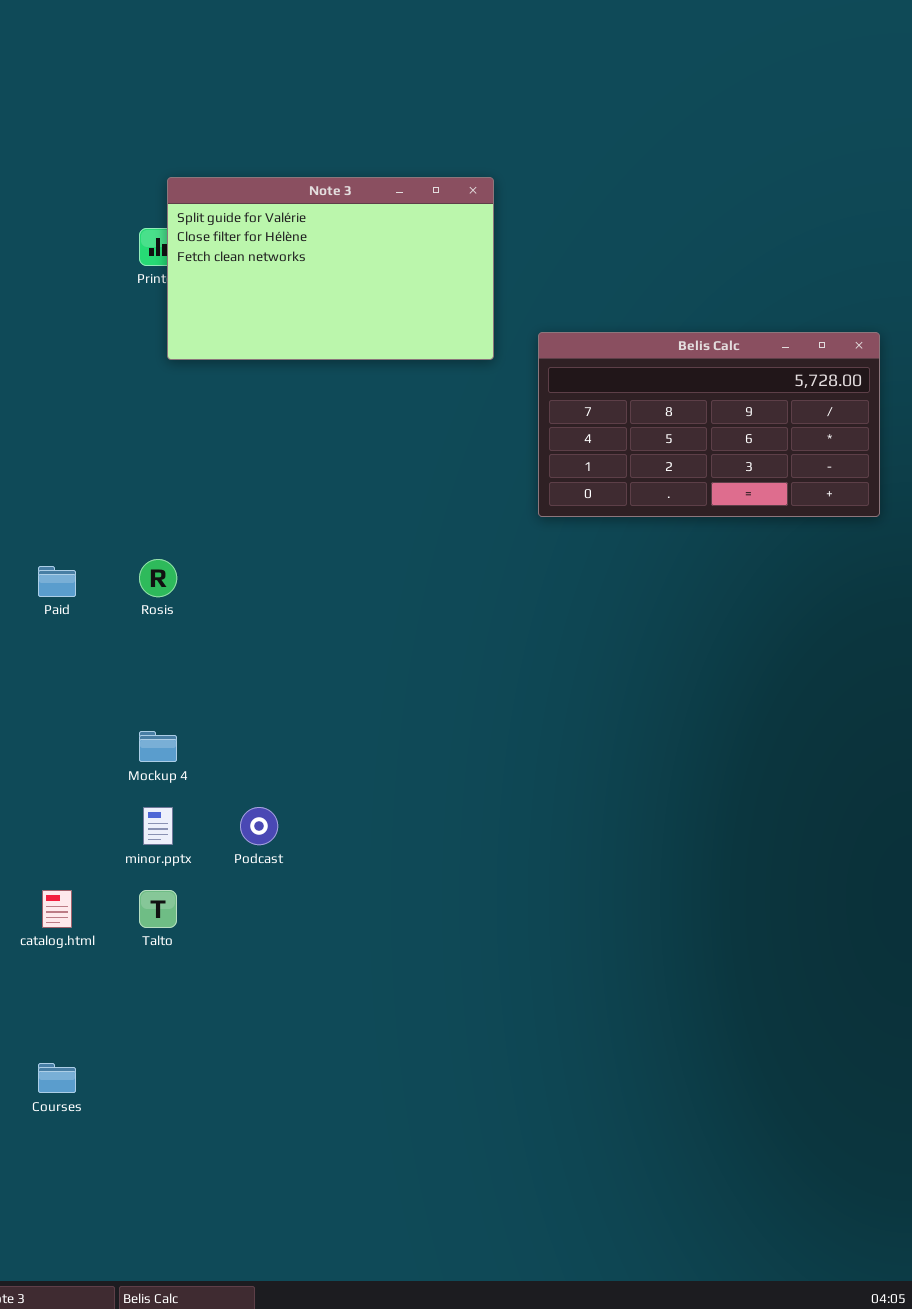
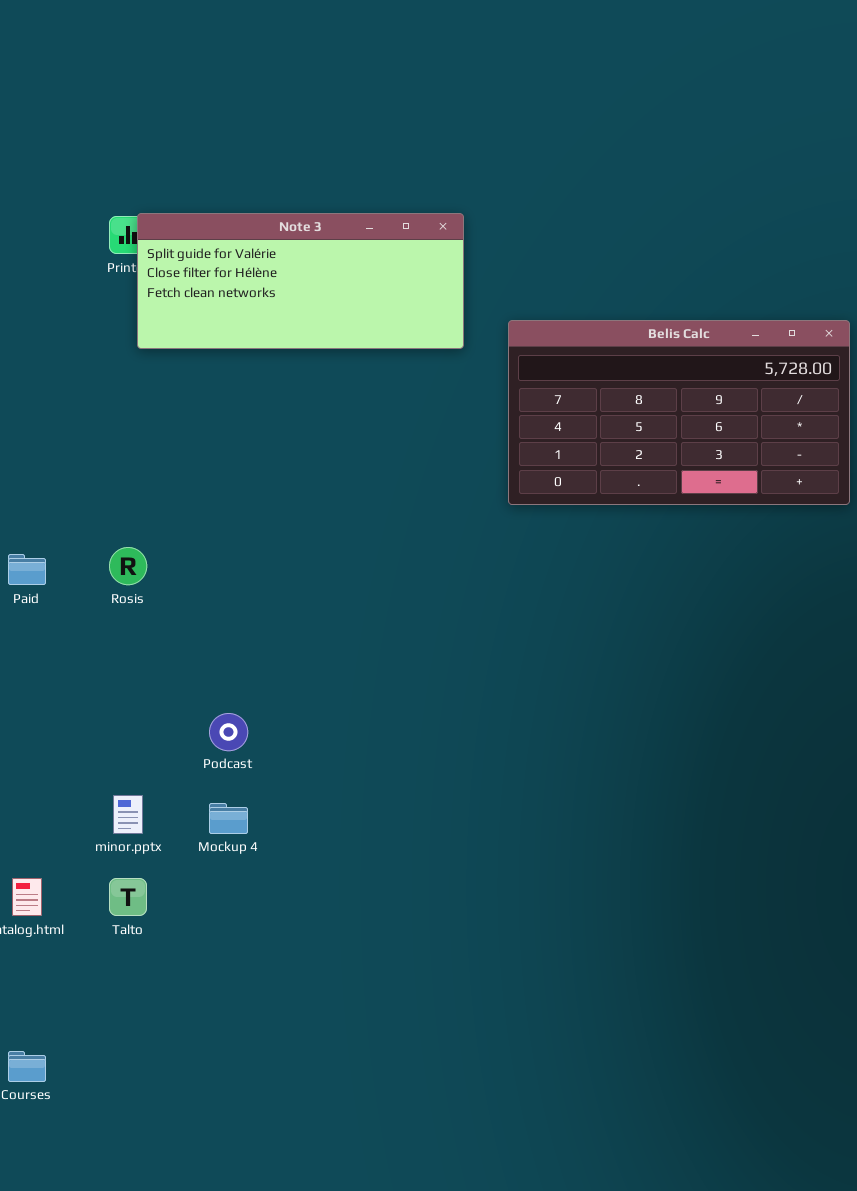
Note 3: [167,177,494,360] -> [137,213,464,349], resized
Mockup 4: [139,731,177,762] -> [209,803,248,834], moved
Podcast: [240,807,278,845] -> [209,713,248,751], moved

